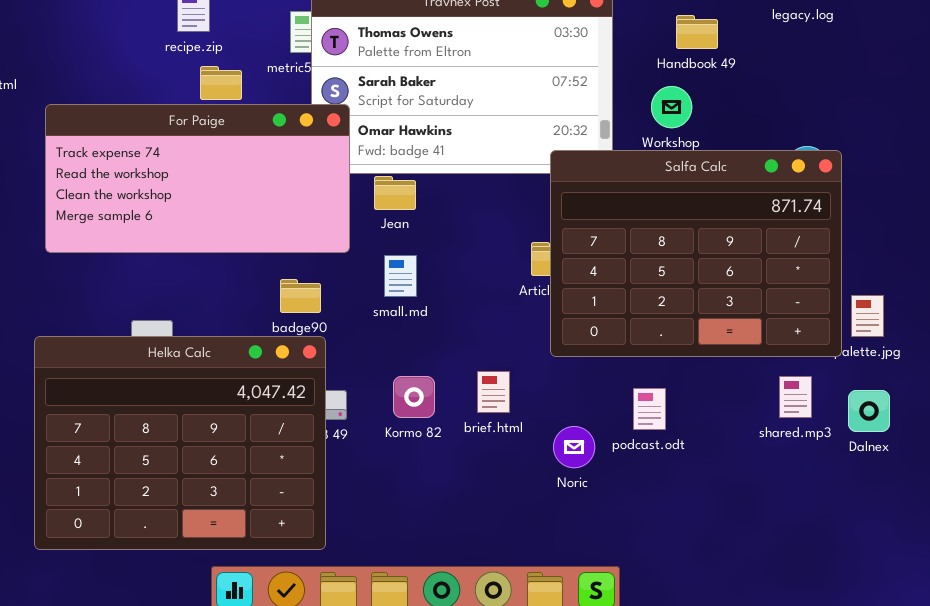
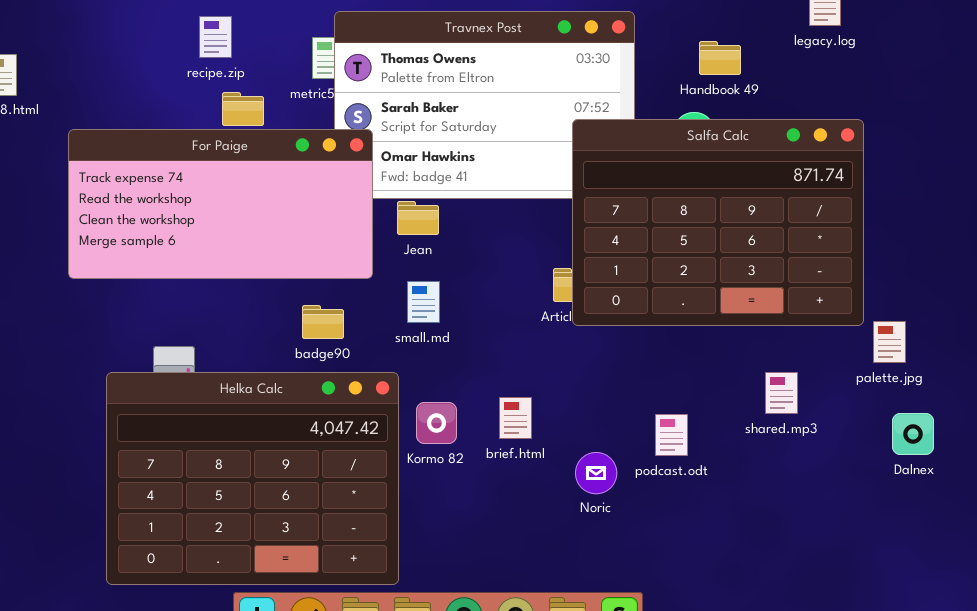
Salfa Calc: [550,150,842,357] -> [572,119,864,326], moved
Helka Calc: [34,336,326,550] -> [106,372,399,585], moved
shared.mp3: [779,376,812,418] -> [765,372,798,414], moved
Dalnex: [848,390,890,432] -> [892,413,934,455], moved

